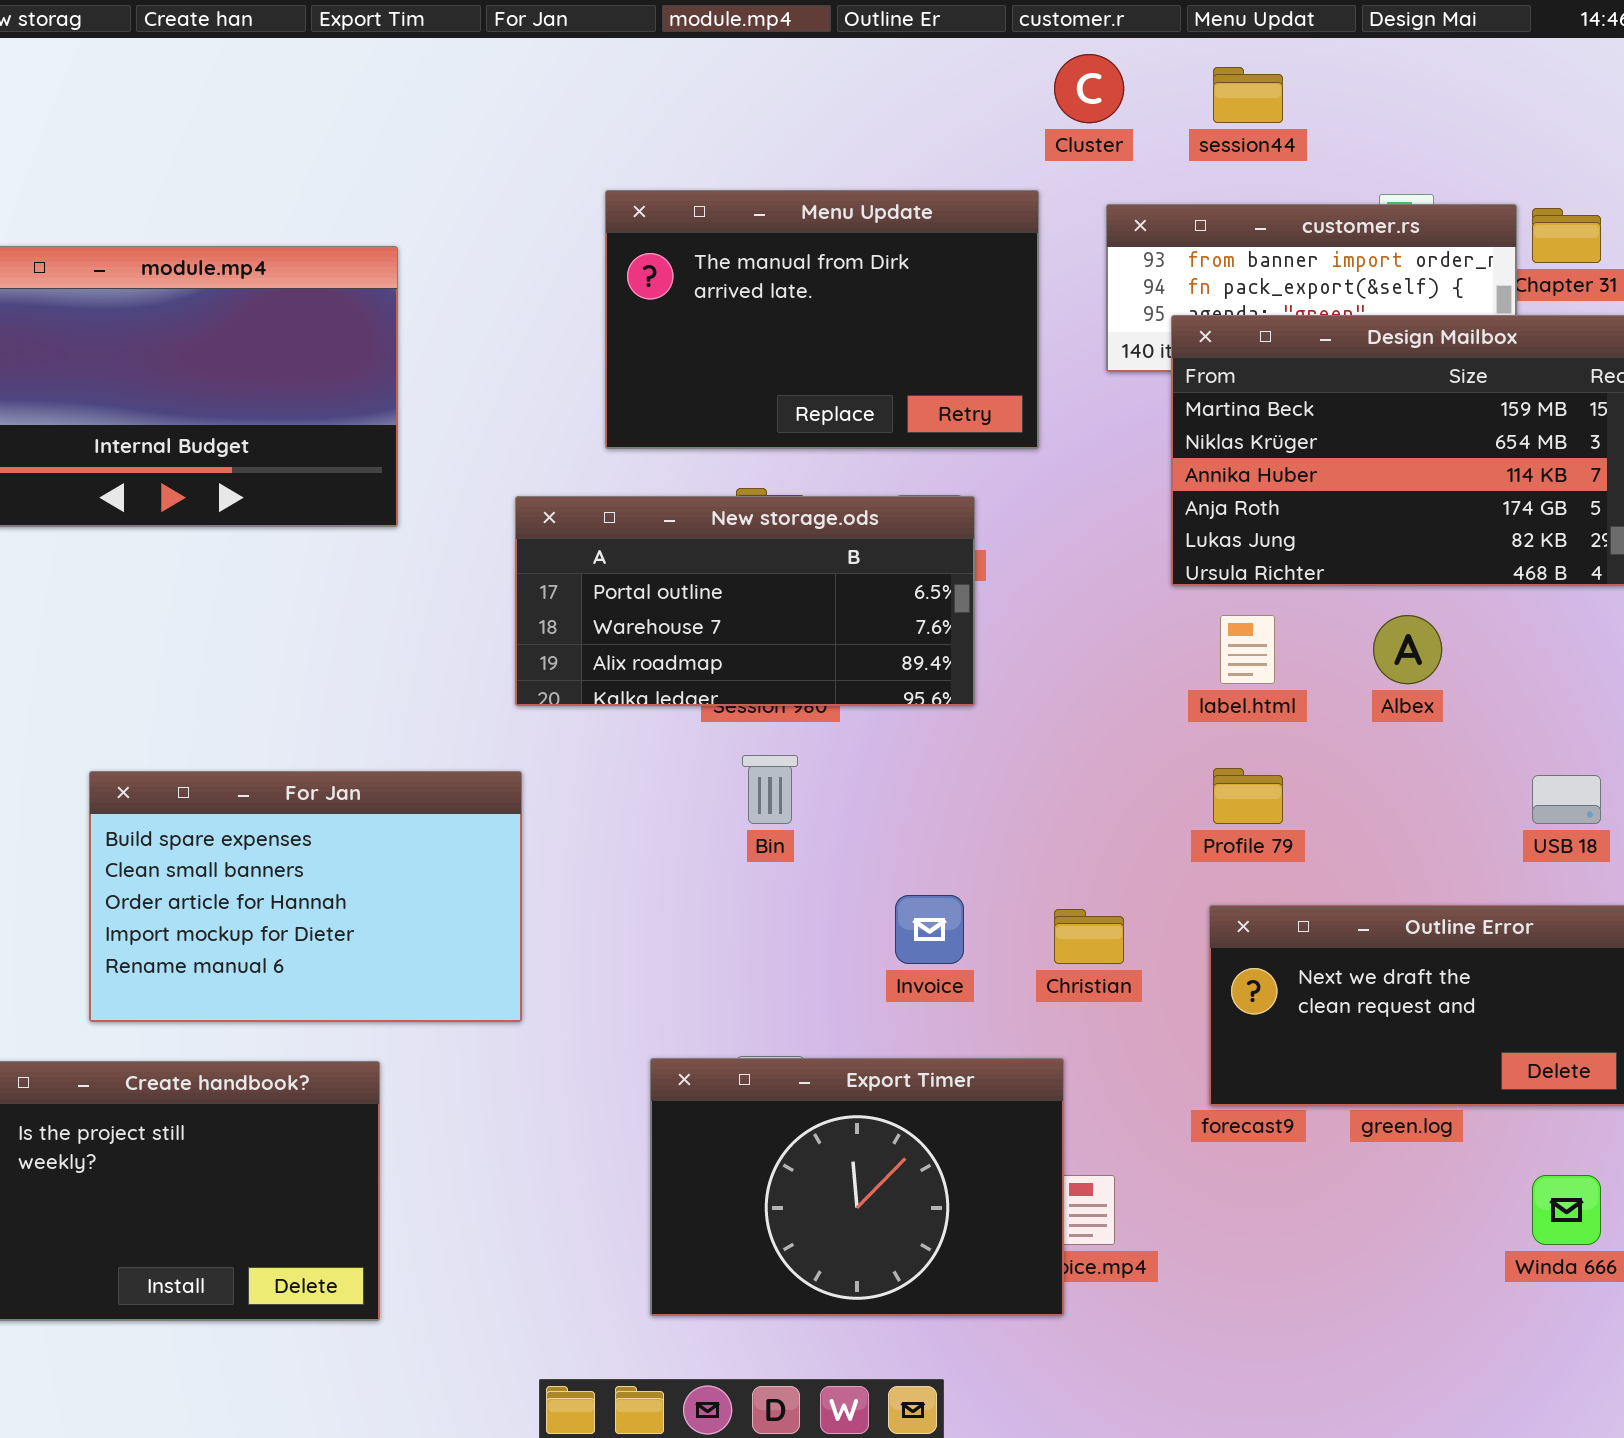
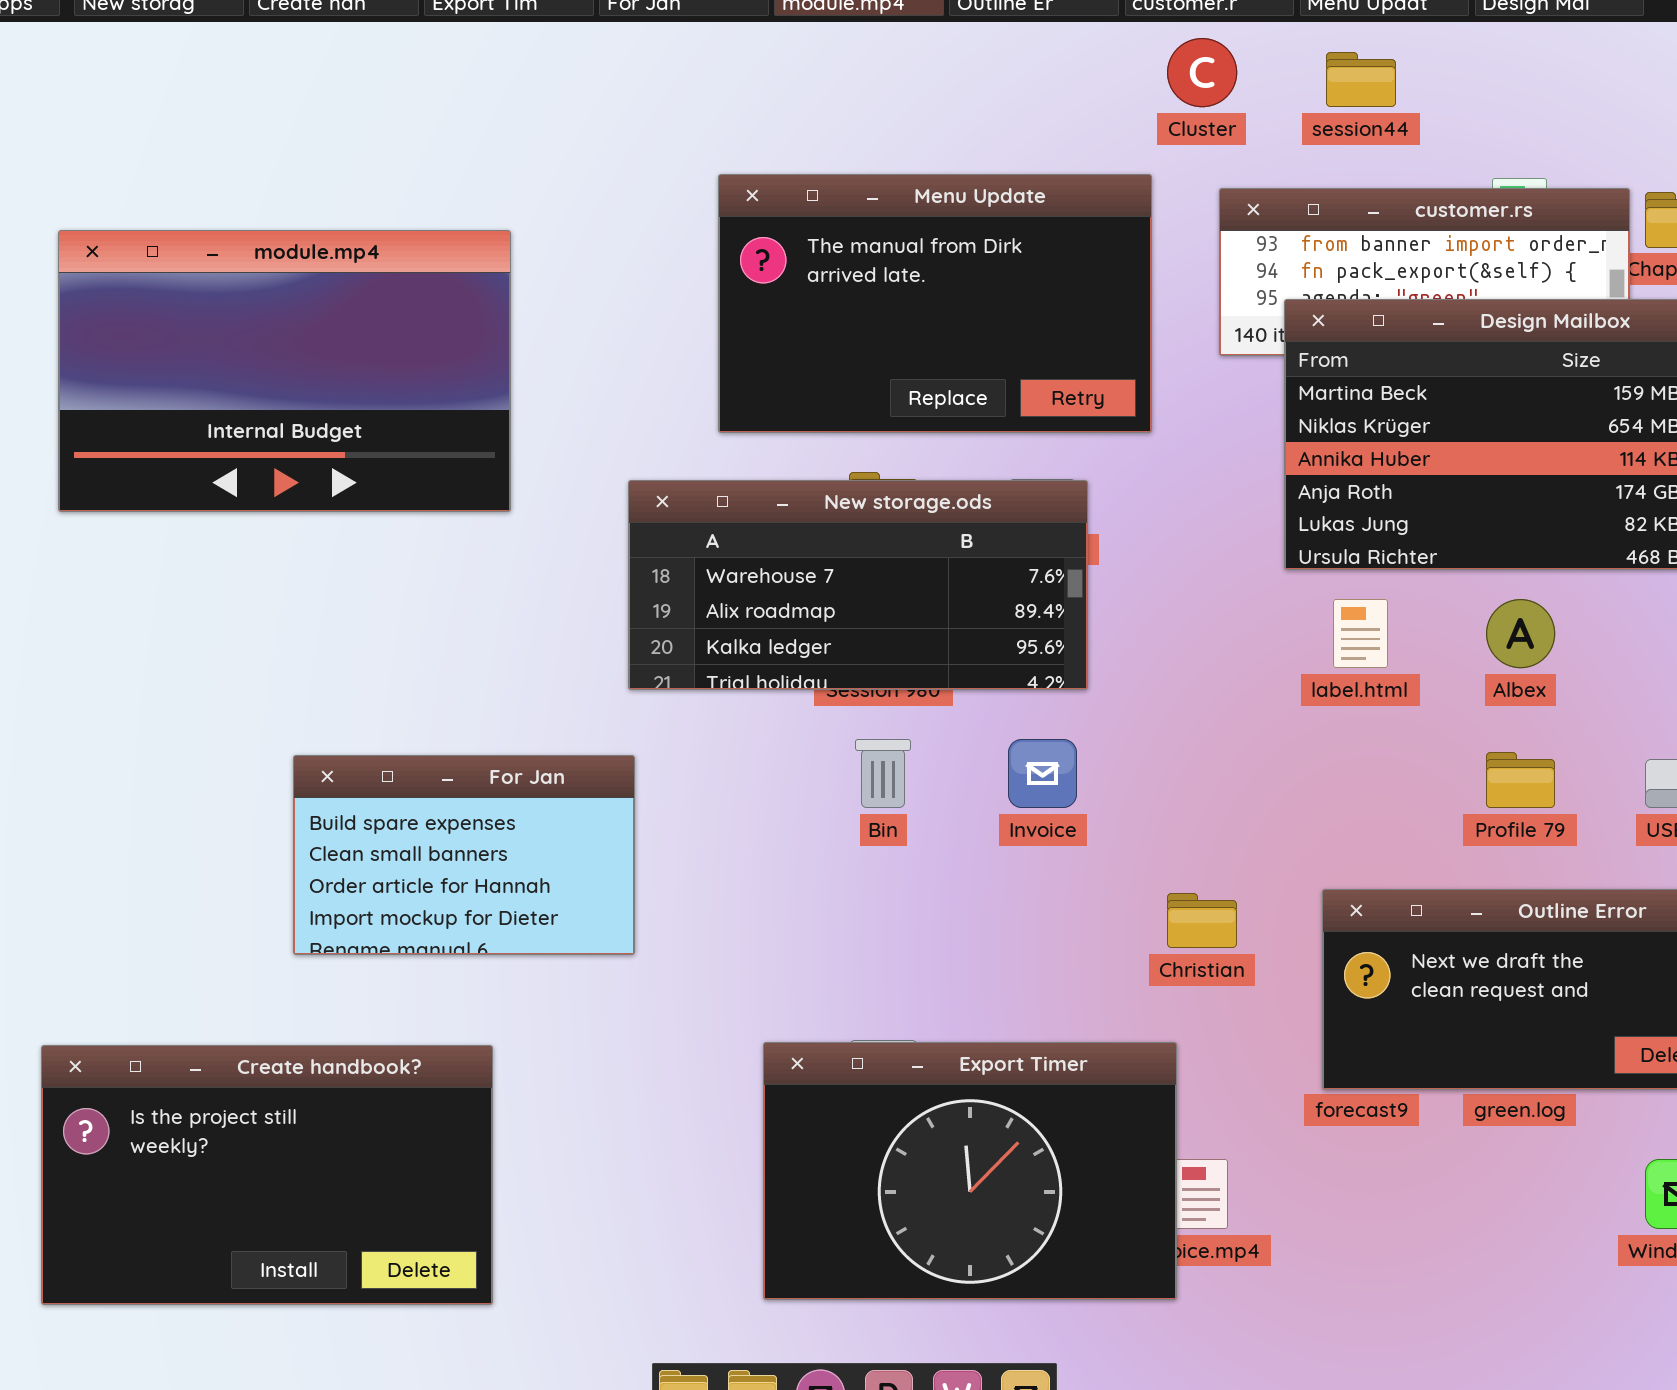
New storage.ods: [515,496,975,706] -> [628,480,1088,690], scrolled down 1 row
Profile 79: [1213,768,1283,824] -> [1486,752,1555,808], moved
For Jan: [89,771,522,1022] -> [293,755,635,955], resized
Invoice: [895,895,964,964] -> [1008,739,1077,808], moved

